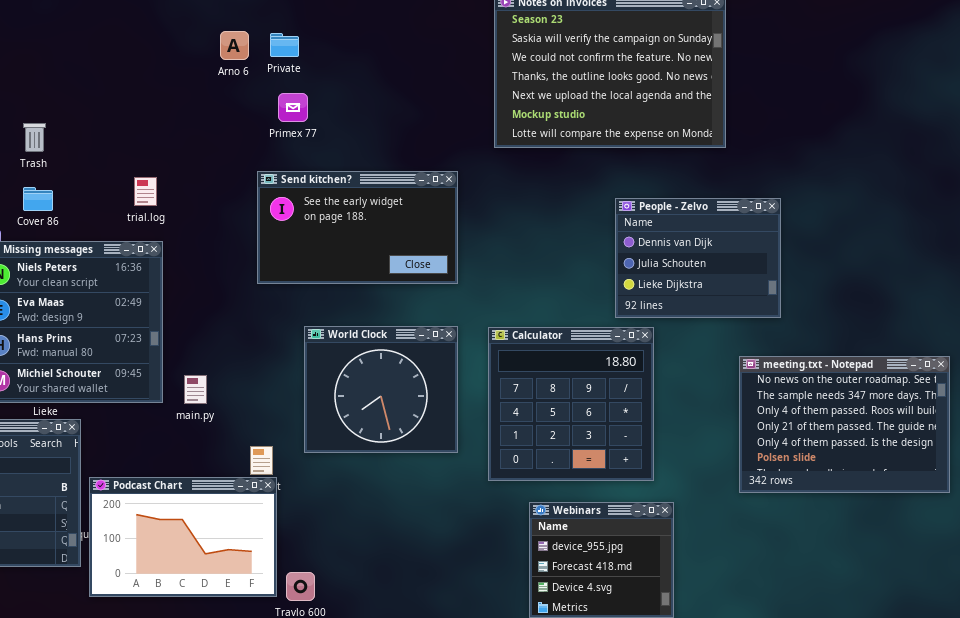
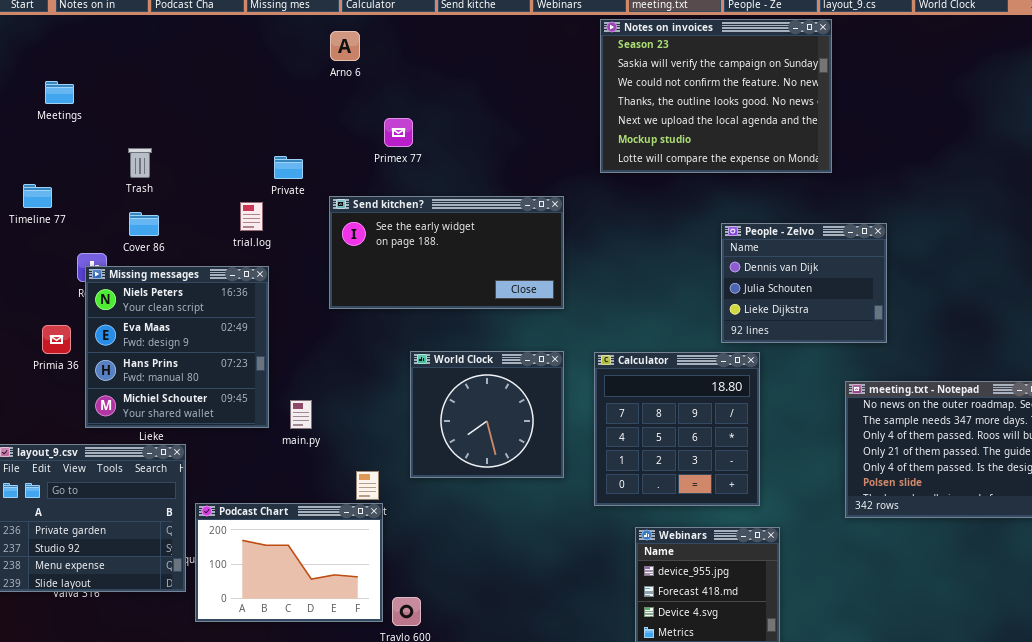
Arno 6: [220,31,249,60] -> [330,31,360,61], moved
Private: [270,33,299,57] -> [274,156,303,179], moved
Send kitchen?: [257,171,458,284] -> [329,196,564,309], resized

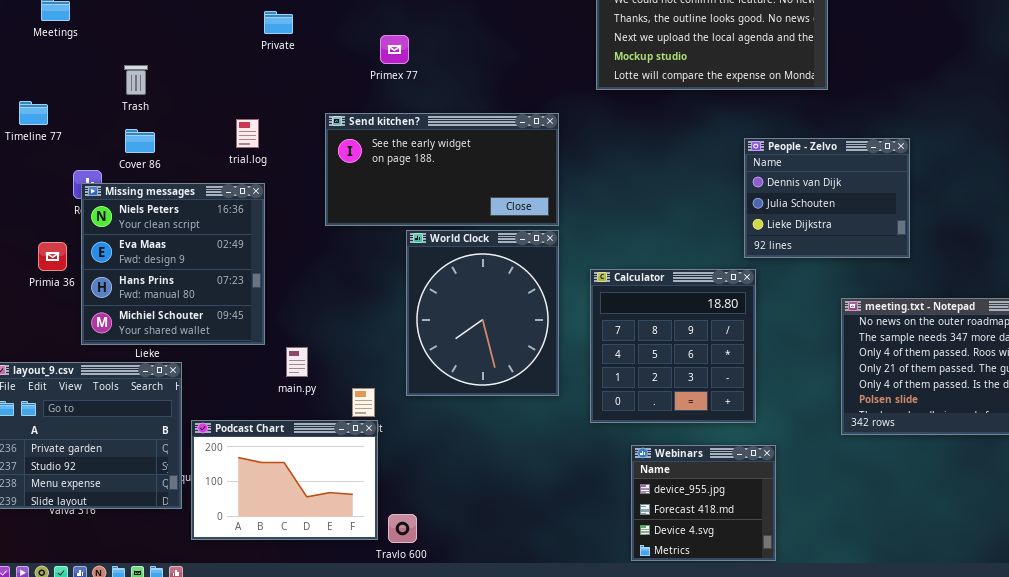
Private: [274,156,303,179] -> [264,11,293,34], moved
People - Zelvo: [721,223,887,343] -> [744,138,910,258], moved
World Clock: [410,351,564,478] -> [406,230,559,396], resized
main.py: [290,400,312,429] -> [286,347,308,377], moved

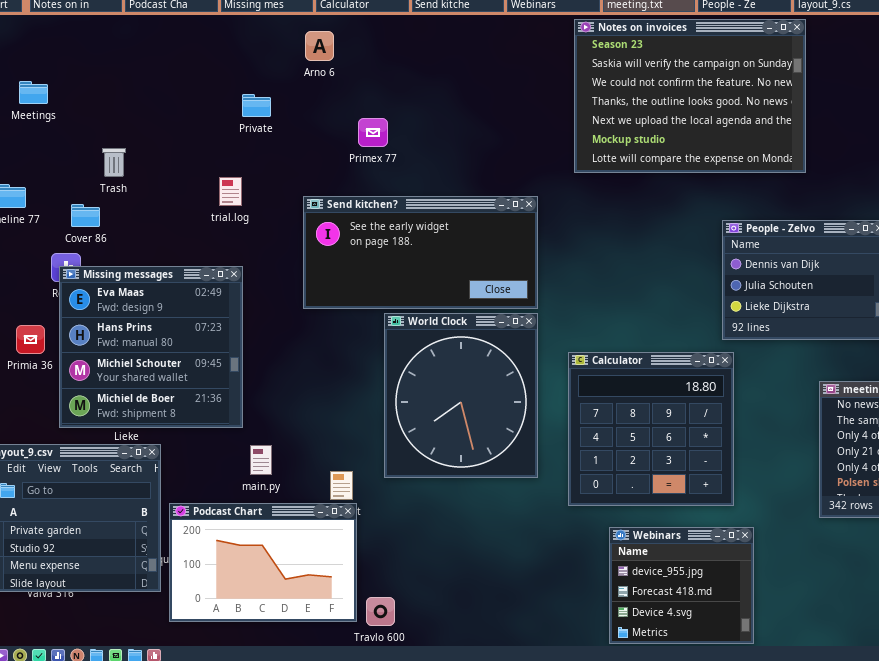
trial.log: [236,119,259,148] -> [219,177,242,206], moved
Cover 86: [125,129,155,153] -> [71,204,100,227], moved
Missing messages: [81,183,265,345] -> [59,266,243,428], scrolled down 1 row
main.py: [286,347,308,377] -> [250,445,272,475], moved

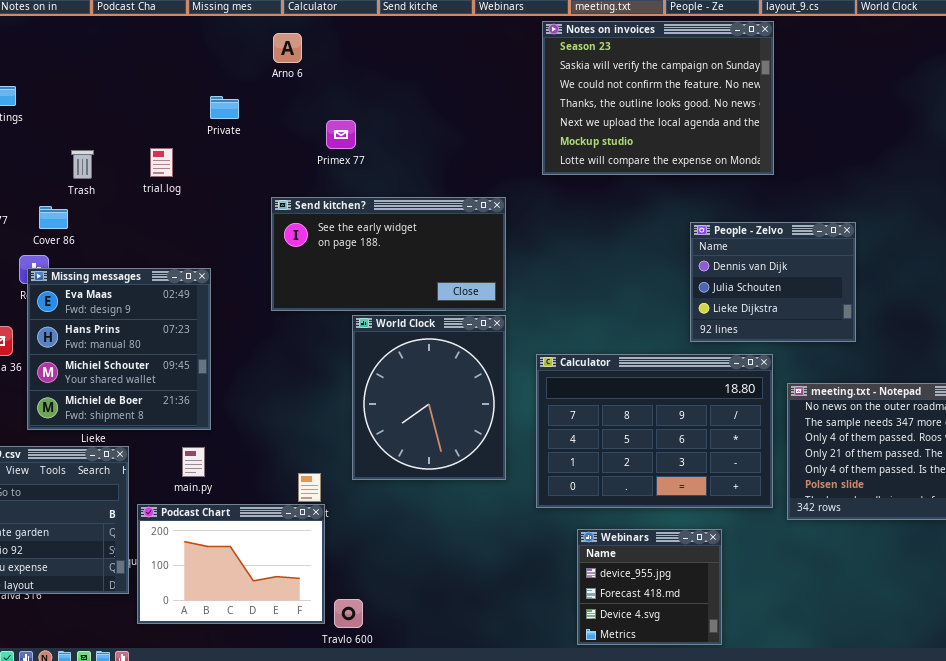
trial.log: [219,177,242,206] -> [150,148,173,177], moved
Calculator: [568,352,734,506] -> [536,354,773,508], resized
main.py: [250,445,272,475] -> [182,447,205,477], moved

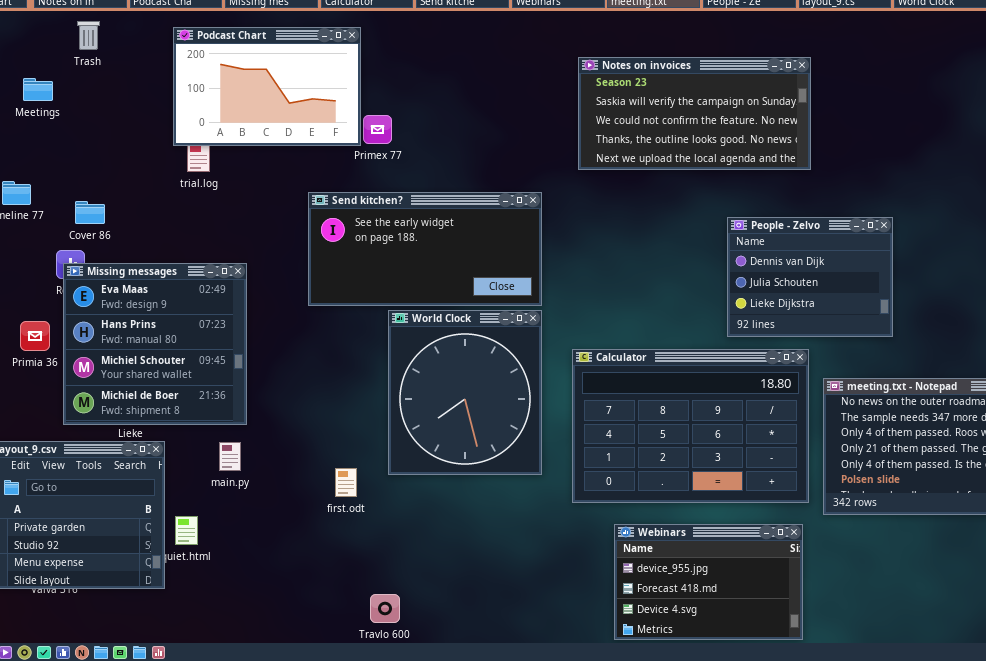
Notes on invoices: [542,21,774,175] -> [578,57,811,170], resized
Trash: [71,150,94,179] -> [77,21,100,50], moved
Podcast Chart: [137,504,325,624] -> [173,27,361,146], moved
Webinars: [577,529,722,645] -> [614,524,803,640], resized

